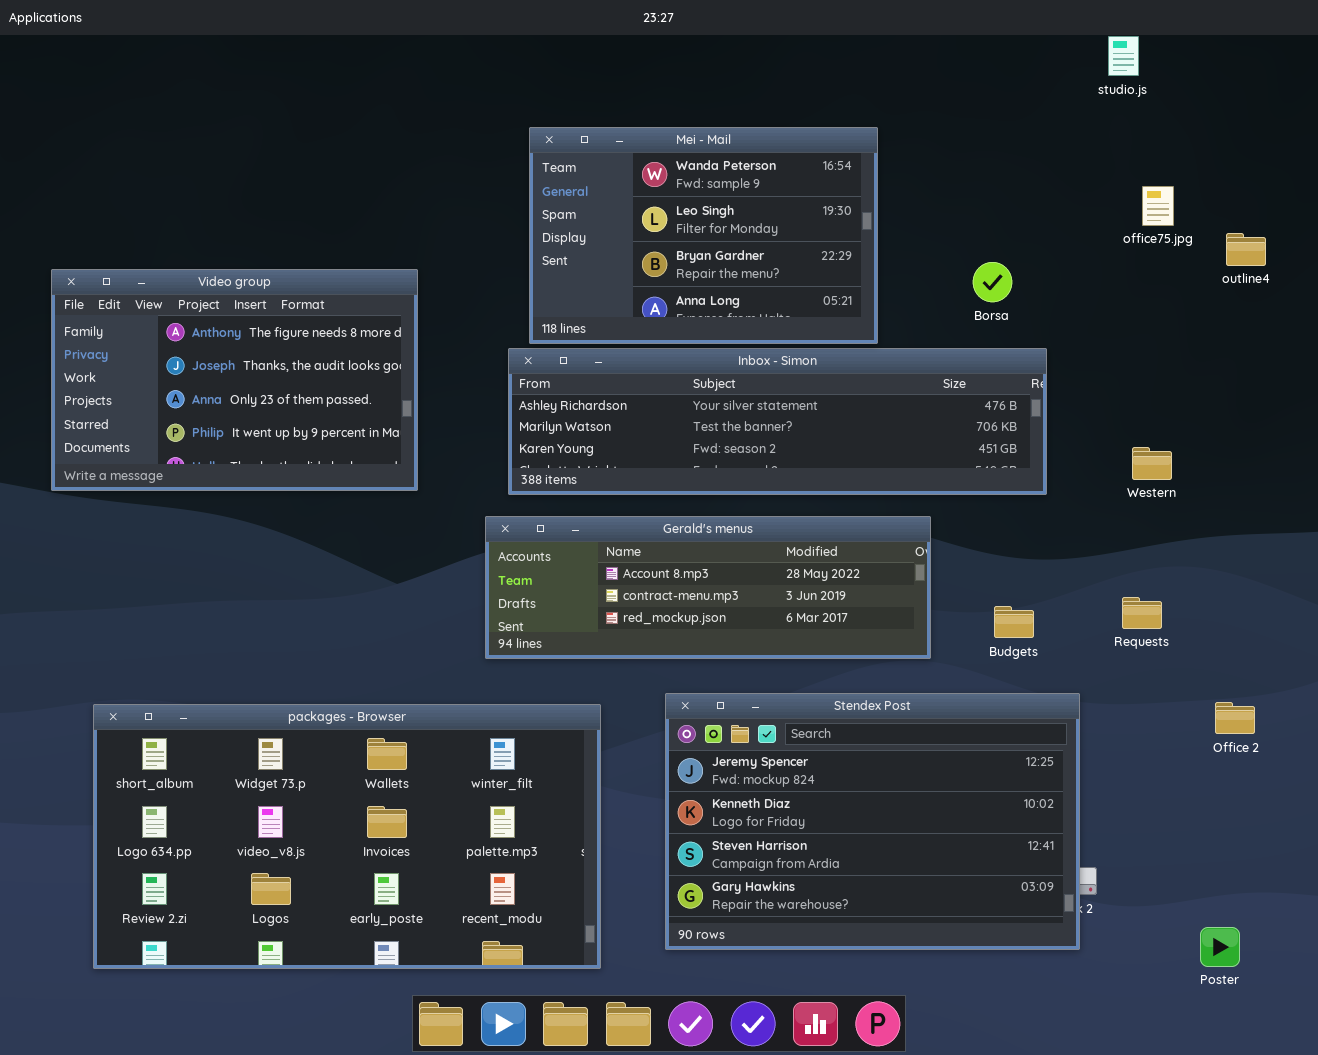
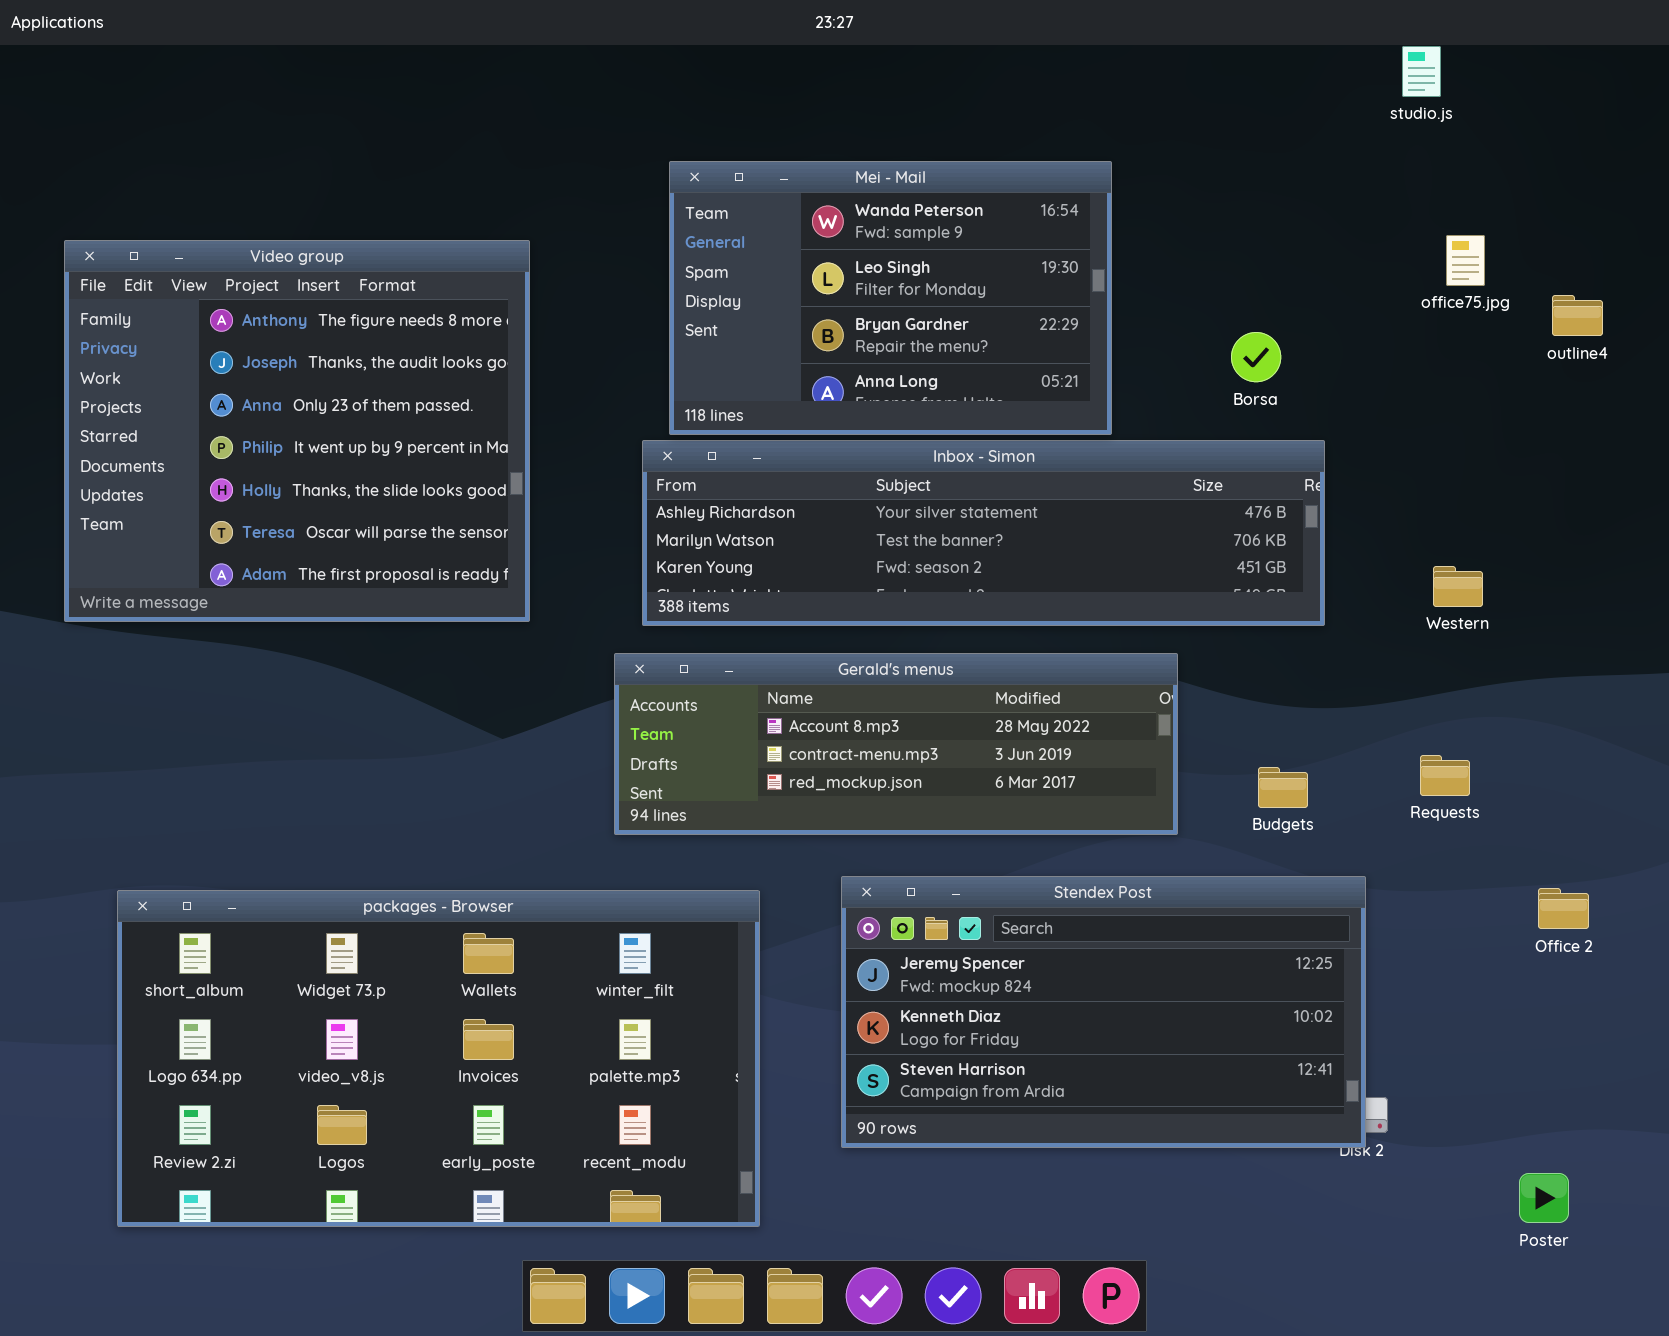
Video group: [51,269,418,491] -> [64,240,530,622], resized
Stendex Post: [665,693,1080,950] -> [841,876,1366,1148], resized

